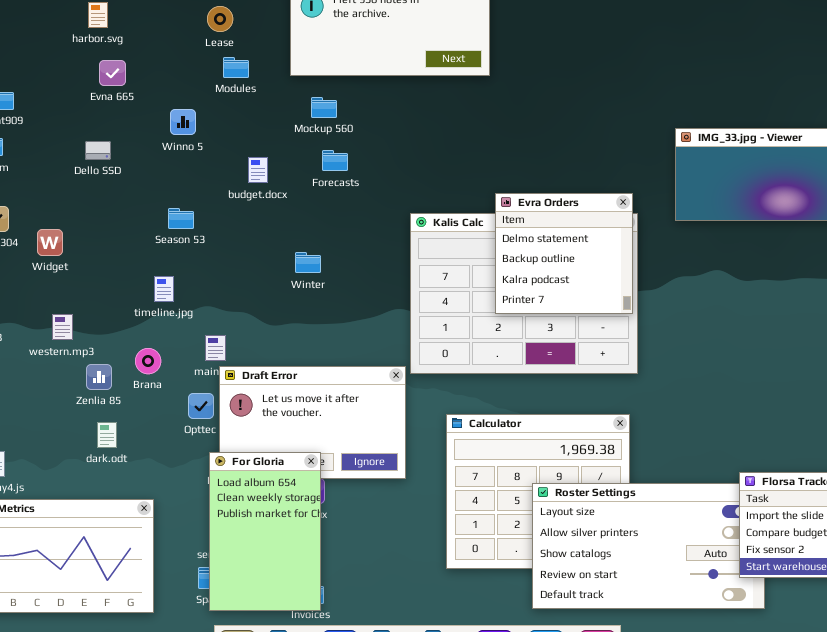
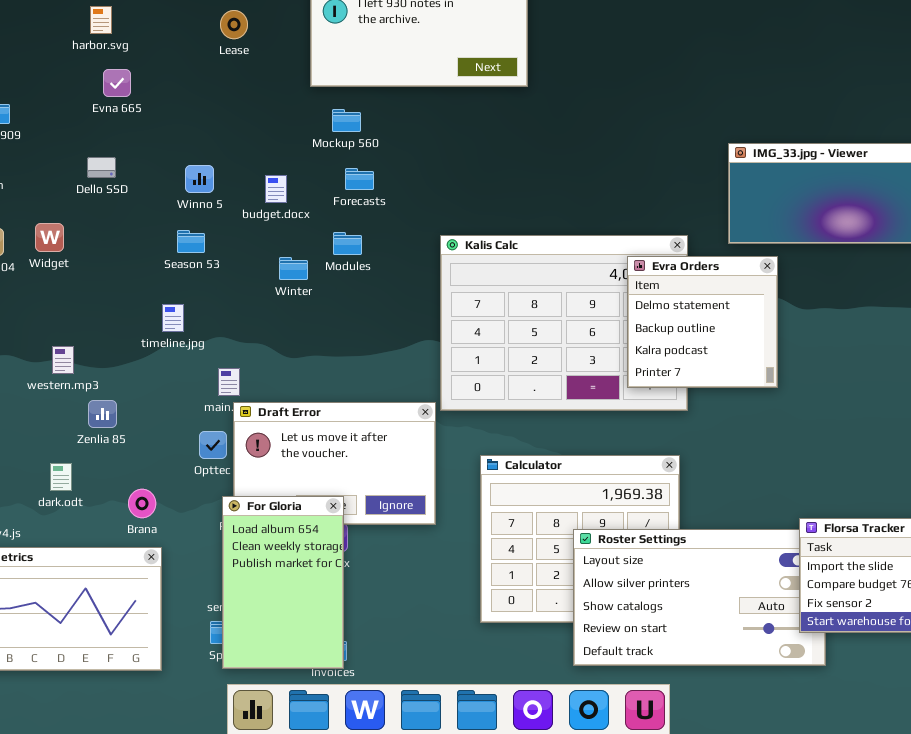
Modules: [223,57,249,78] -> [333,232,362,255], moved
Winno 5: [170,109,196,135] -> [185,165,214,193], moved
Evra Orders: [495,193,633,314] -> [627,256,778,388], moved
Widget: [37,229,63,256] -> [35,223,64,252], moved
Winter: [295,252,321,273] -> [279,257,308,280], moved
Brana: [135,348,161,374] -> [128,489,156,518], moved
dark.odt: [97,422,117,448] -> [50,463,72,491], moved

